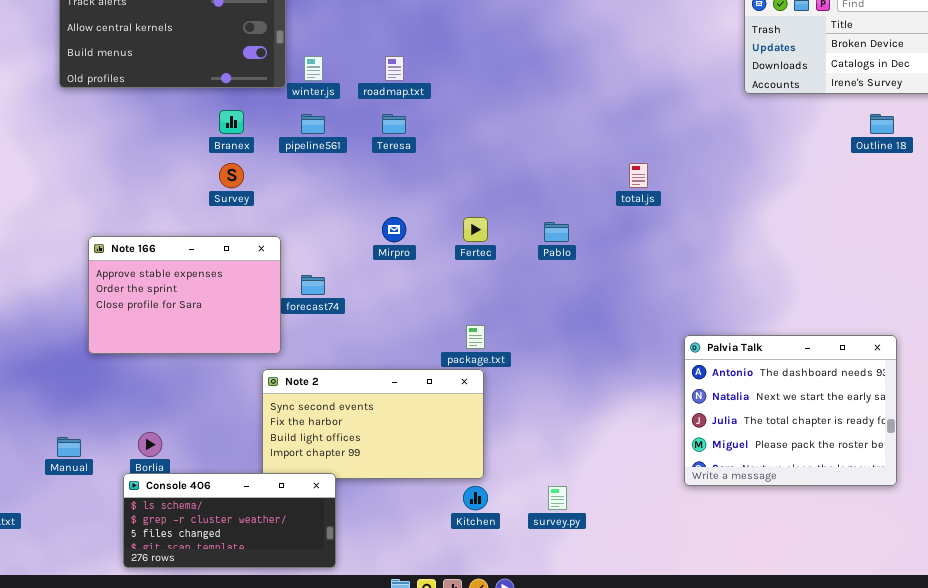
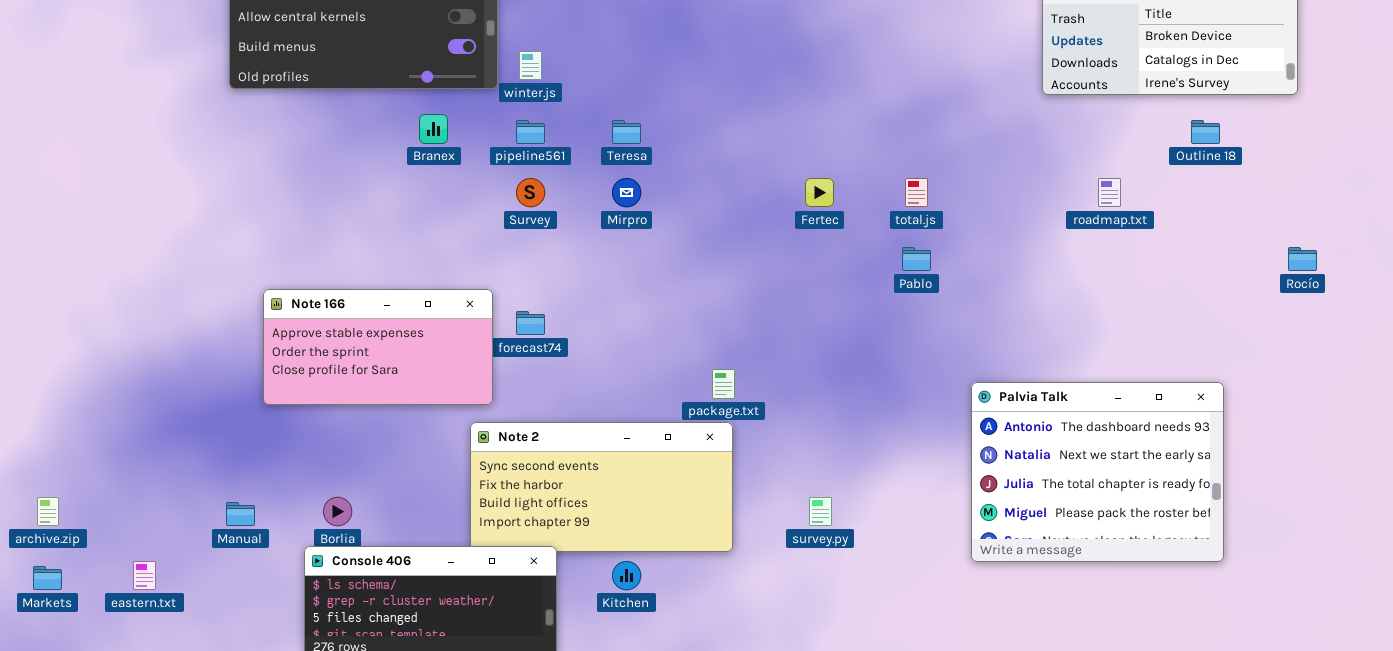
roadmap.txt: [385,56,404,81] -> [1098,178,1121,207], moved
Survey: [219,163,244,188] -> [516,178,545,207], moved
Mirpro: [382,217,406,242] -> [612,178,641,207], moved
Fertec: [463,217,488,242] -> [805,178,834,207], moved
Pablo: [544,222,569,242] -> [902,247,931,271], moved
Note 166: [88,236,281,354] -> [263,289,493,405], resized
Kitchen: [463,486,488,510] -> [612,561,641,590], moved
survey.py: [548,486,567,510] -> [809,497,832,526], moved

